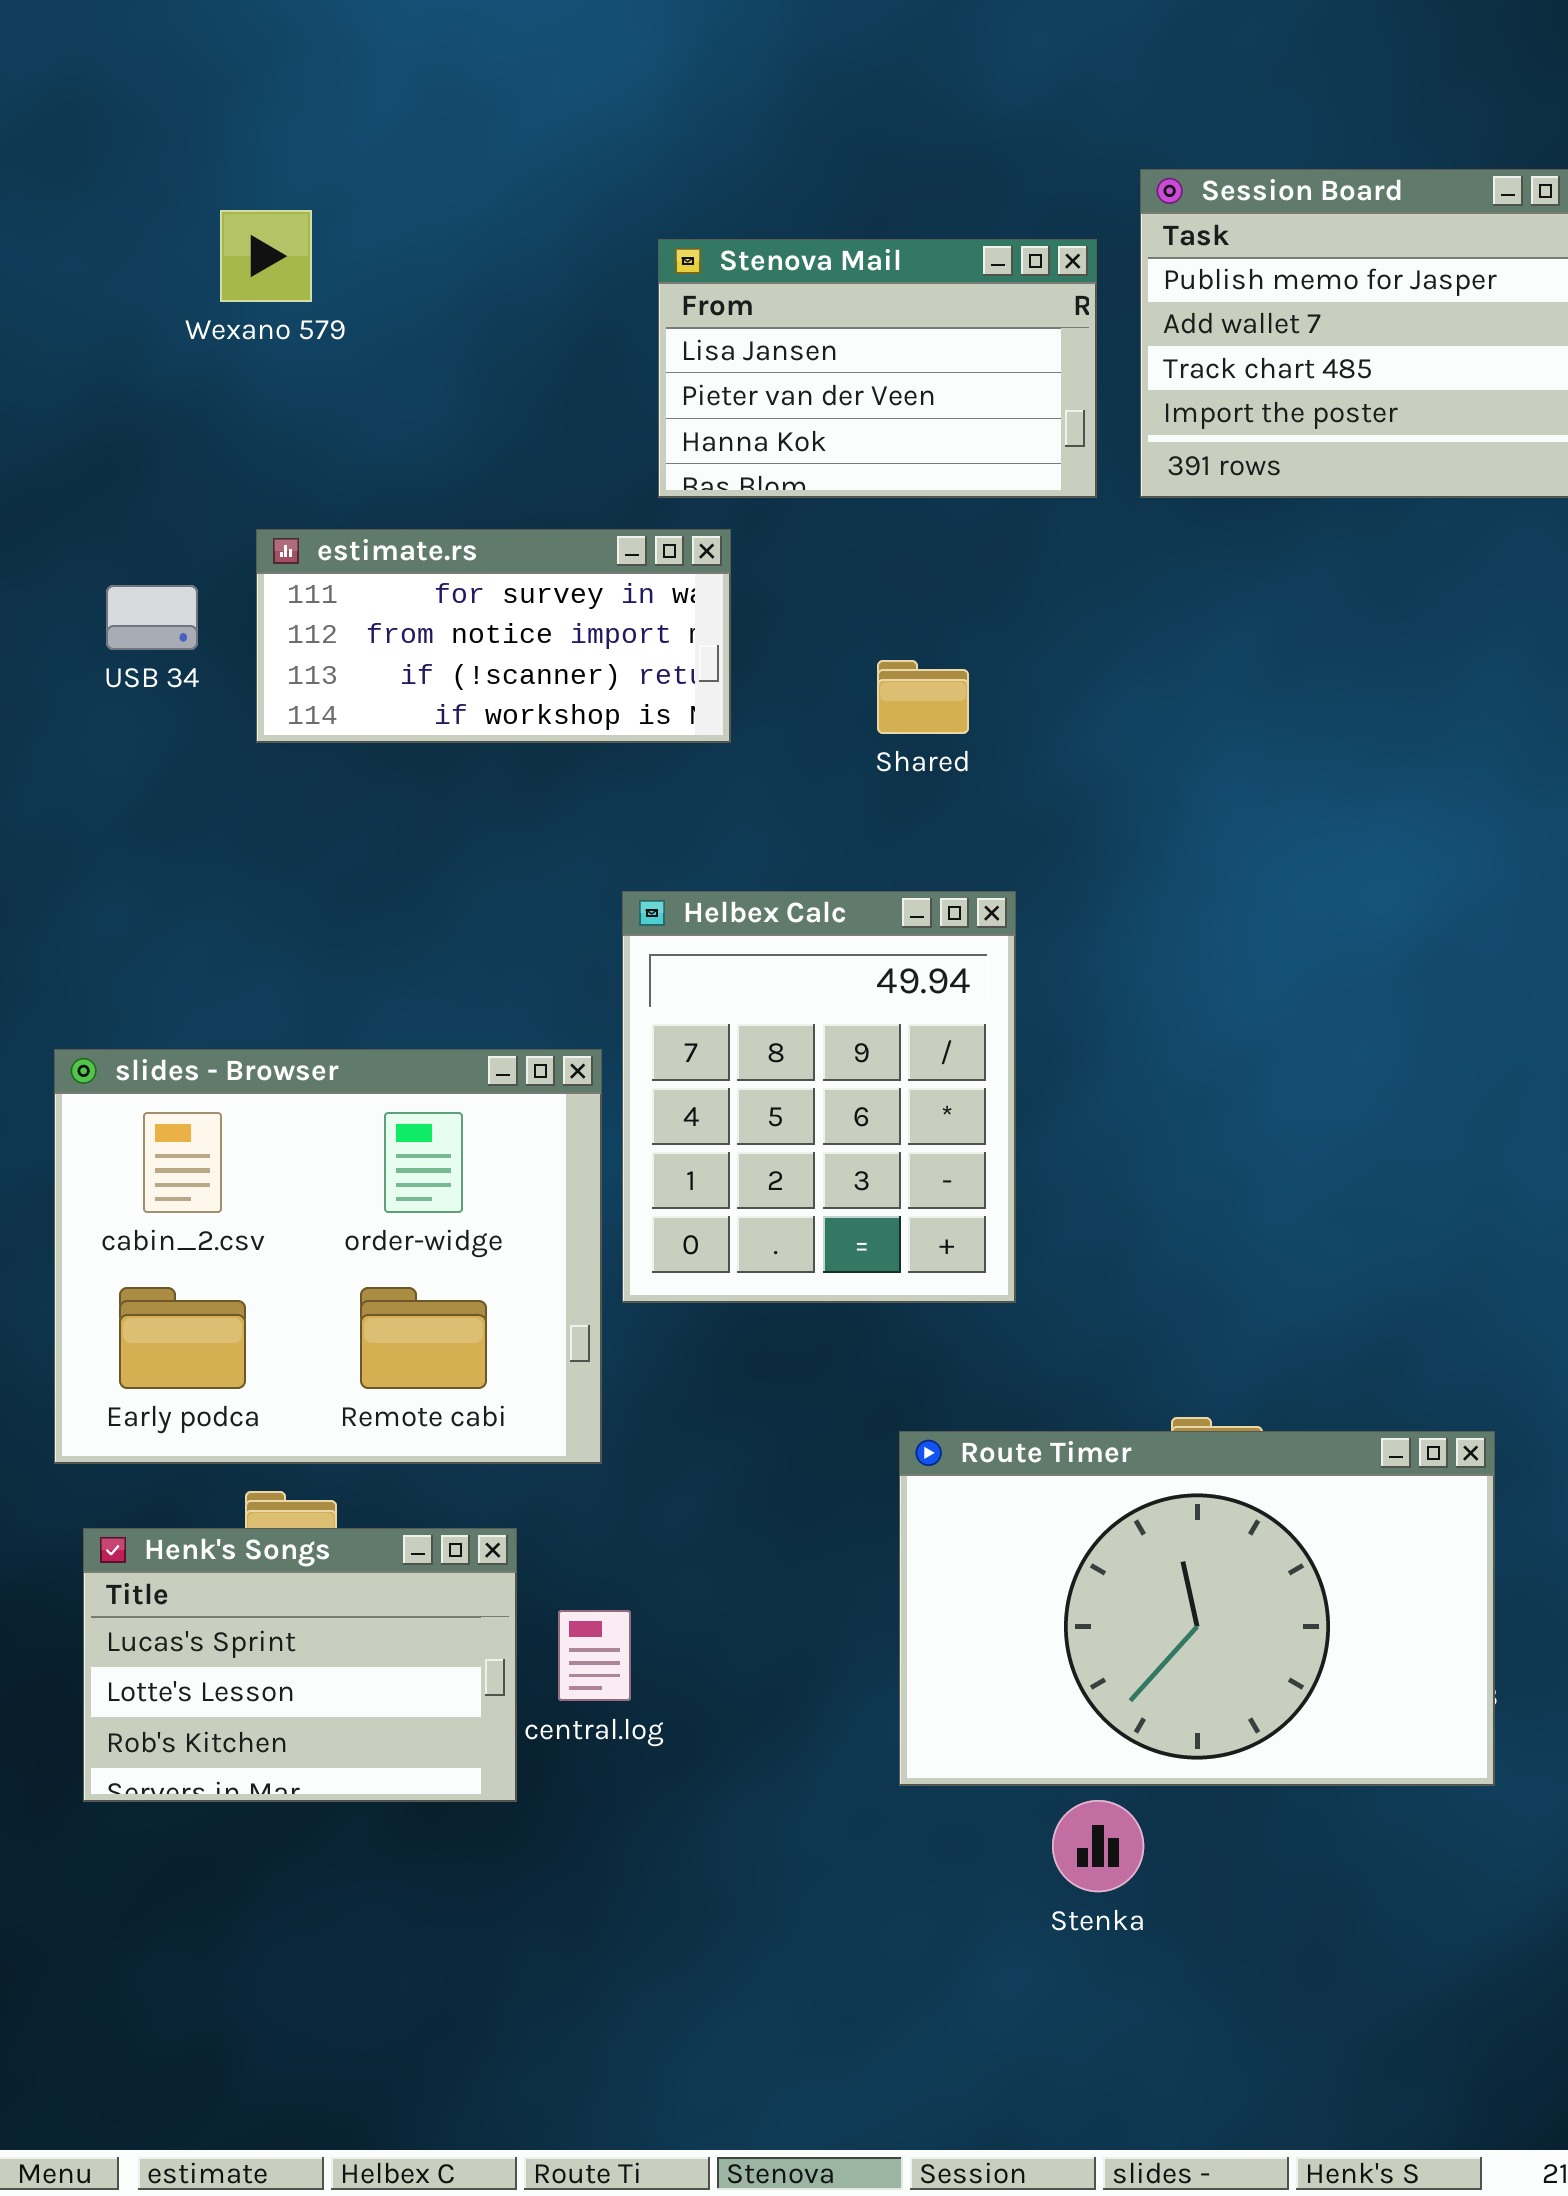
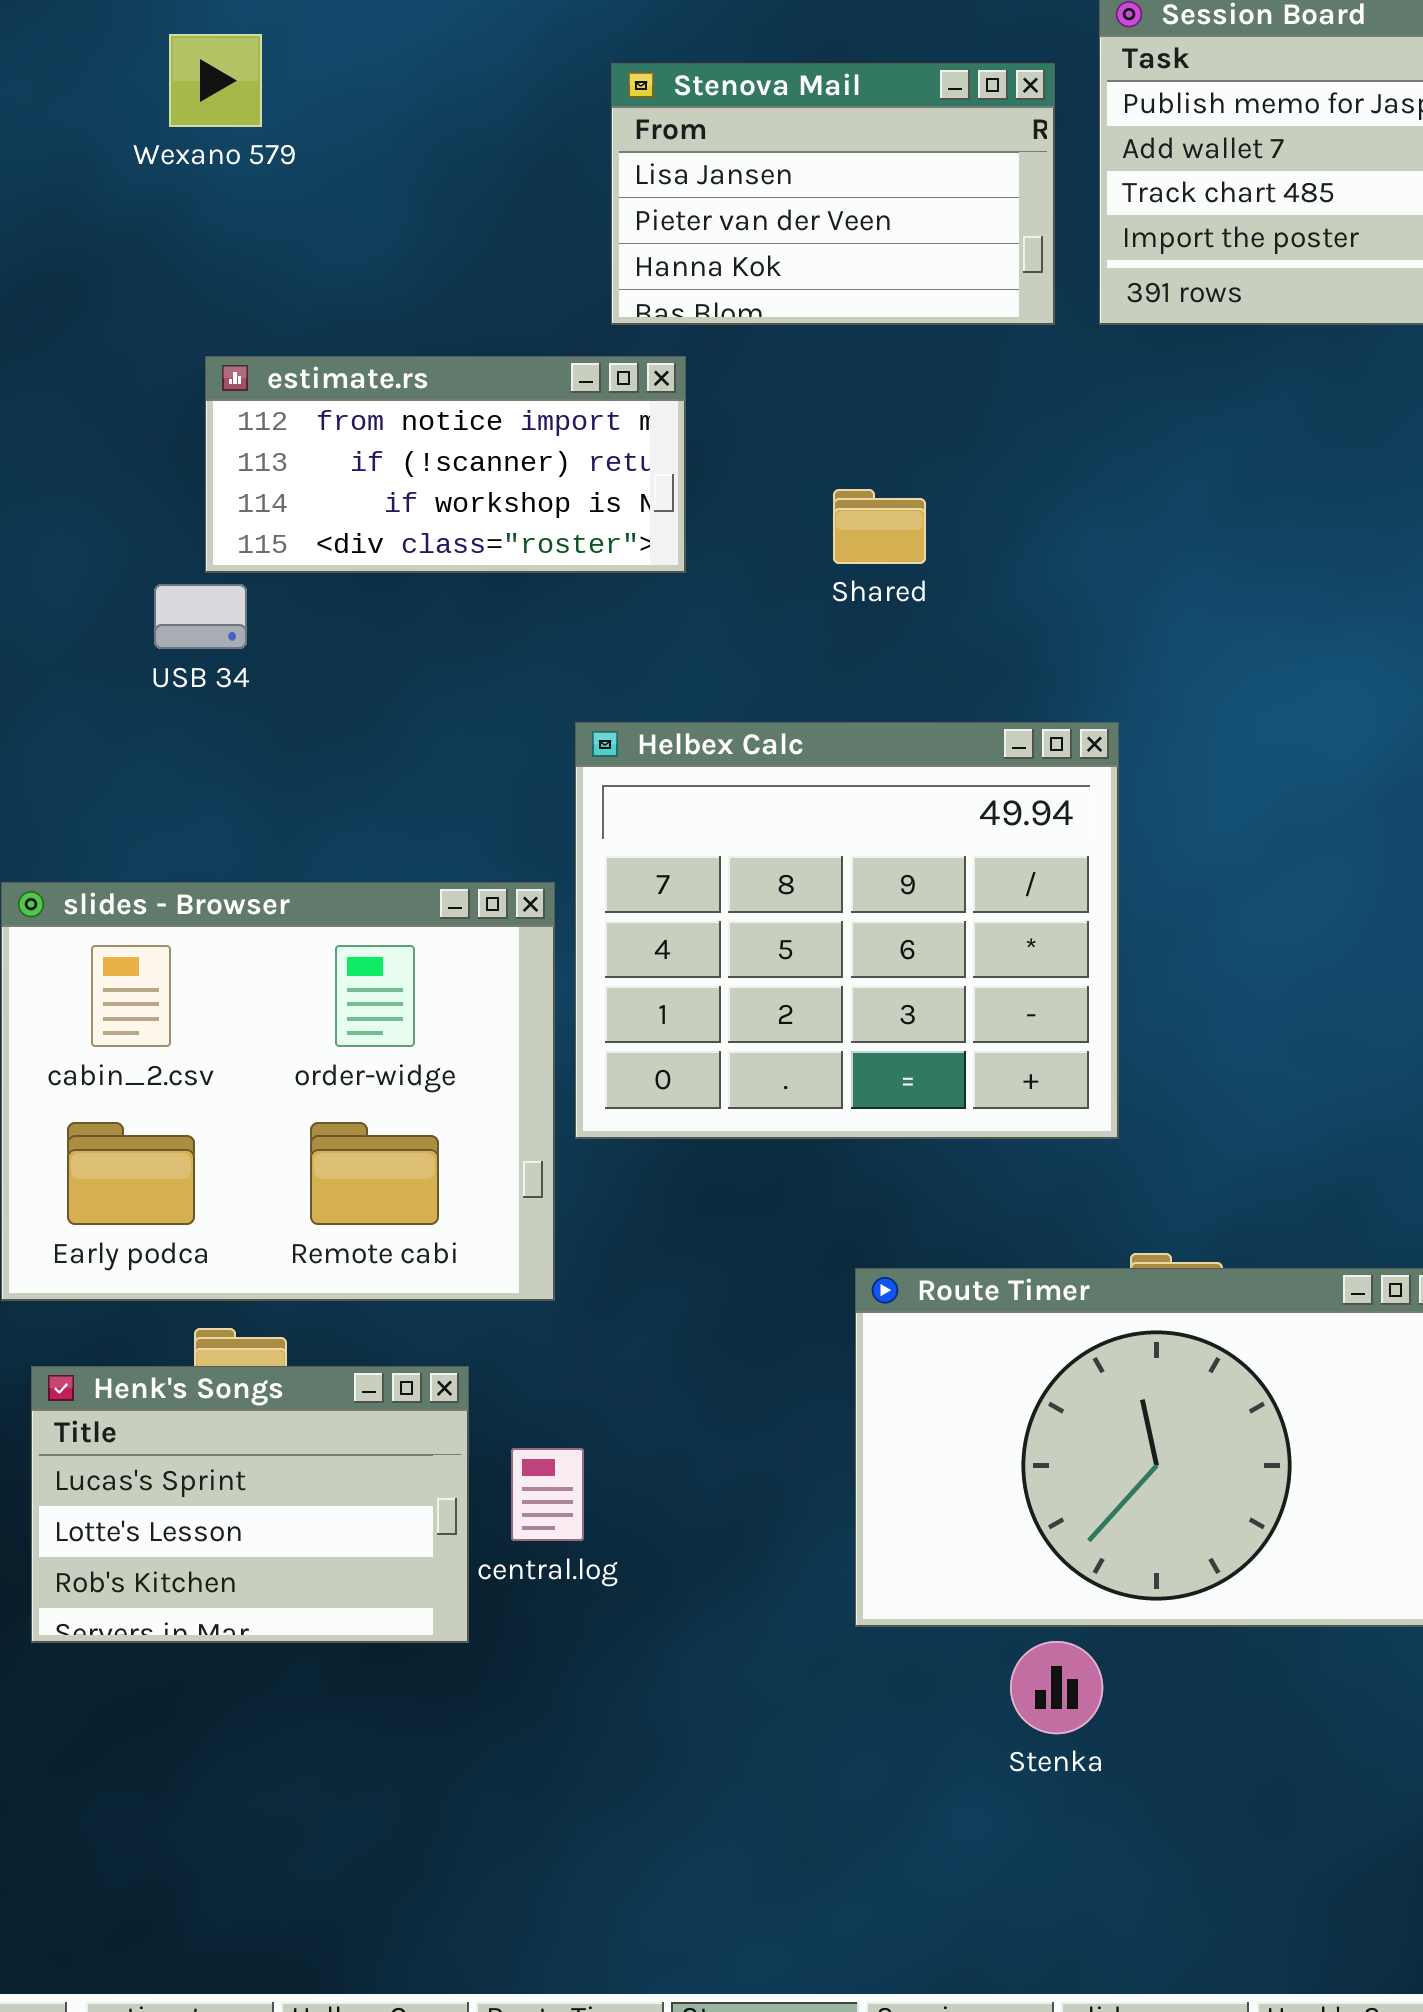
estimate.rs: [256,529,731,743] -> [205,356,686,573], scrolled down 1 row
USB 34: [106,585,198,650] -> [154,584,247,649], moved
Helbex Calc: [622,891,1016,1303] -> [575,722,1119,1139], resized

